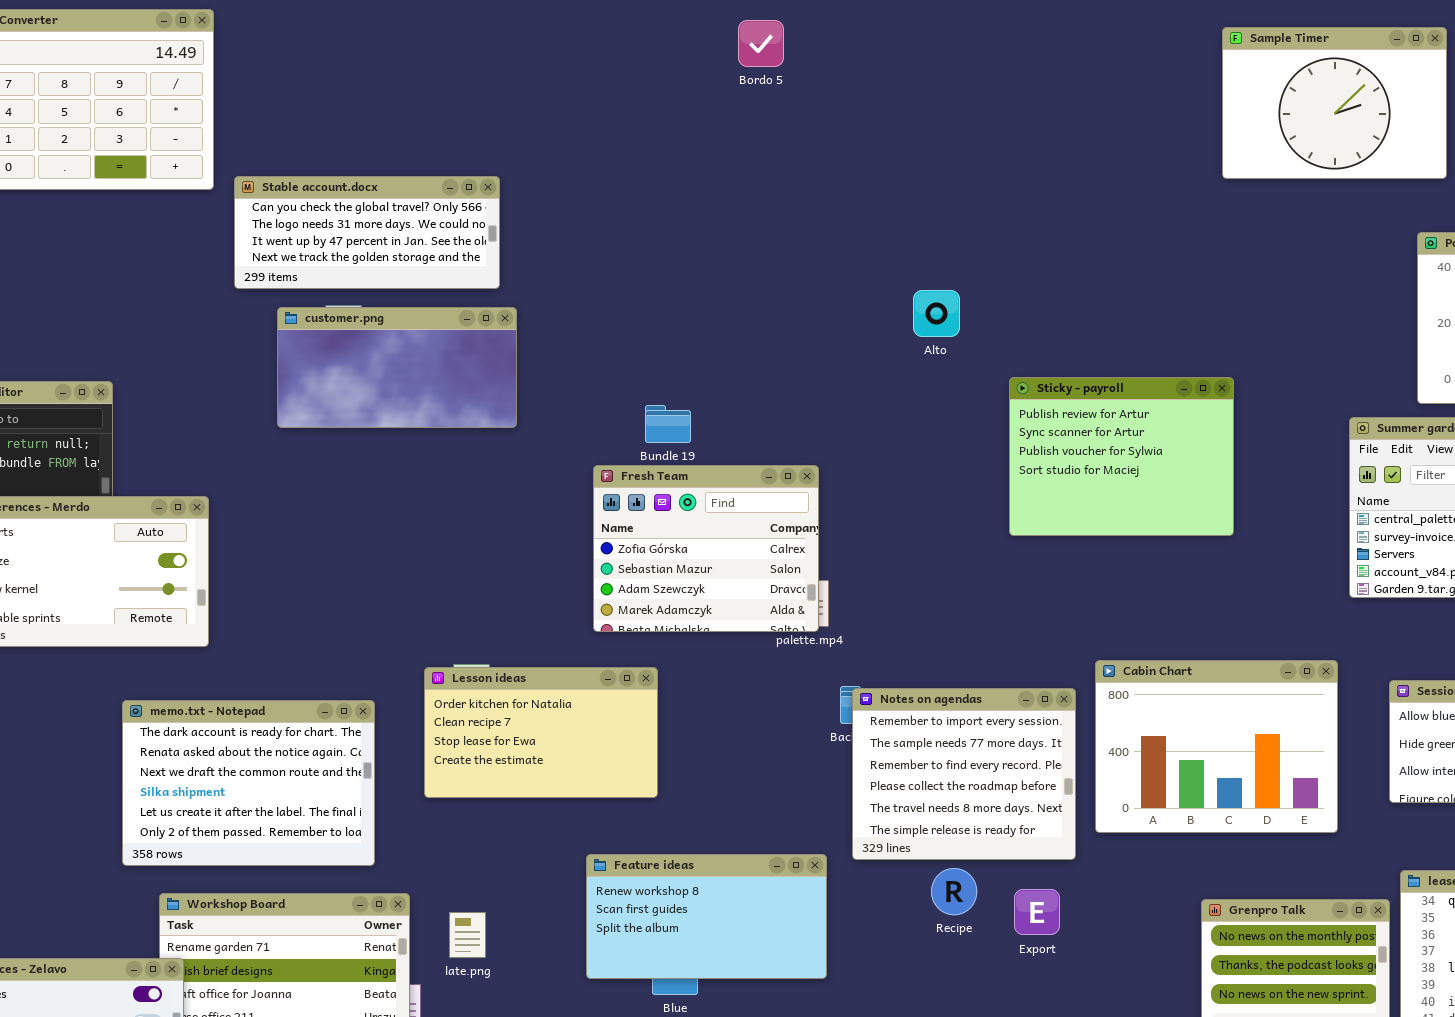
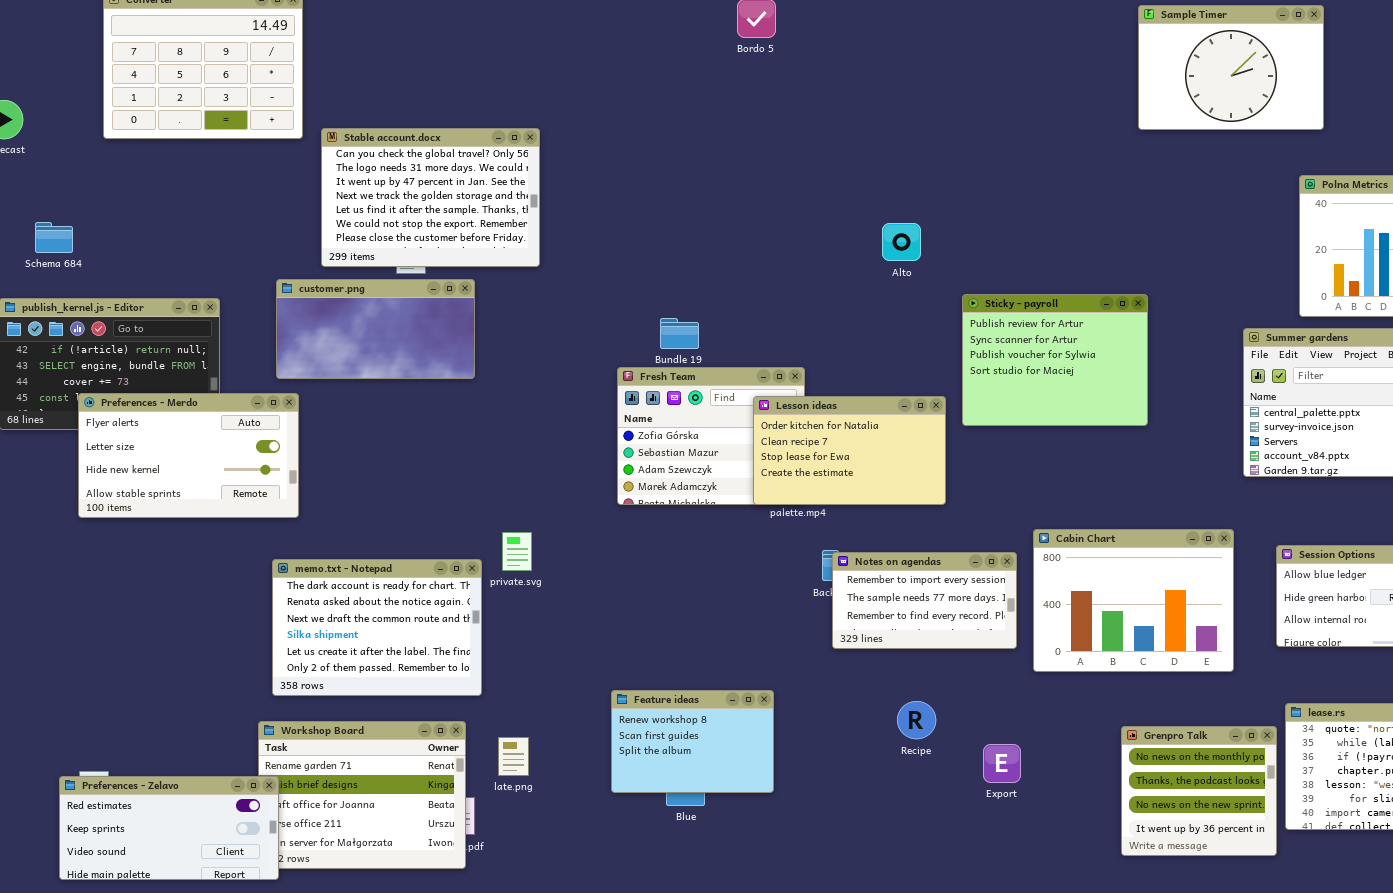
Stable account.docx: [234,176,500,289] -> [321,128,540,267], resized
customer.png: [277,307,517,428] -> [276,279,475,379], moved
Lesson ideas: [424,667,658,798] -> [753,396,946,505], moved
Notes on agendas: [852,688,1076,860] -> [832,552,1017,649], resized
memo.txt - Notepad: [122,700,375,866] -> [272,559,482,696], moved
Feature ideas: [586,854,827,979] -> [611,690,774,793], resized
Export: [1014,889,1060,935] -> [983,744,1021,783], moved

